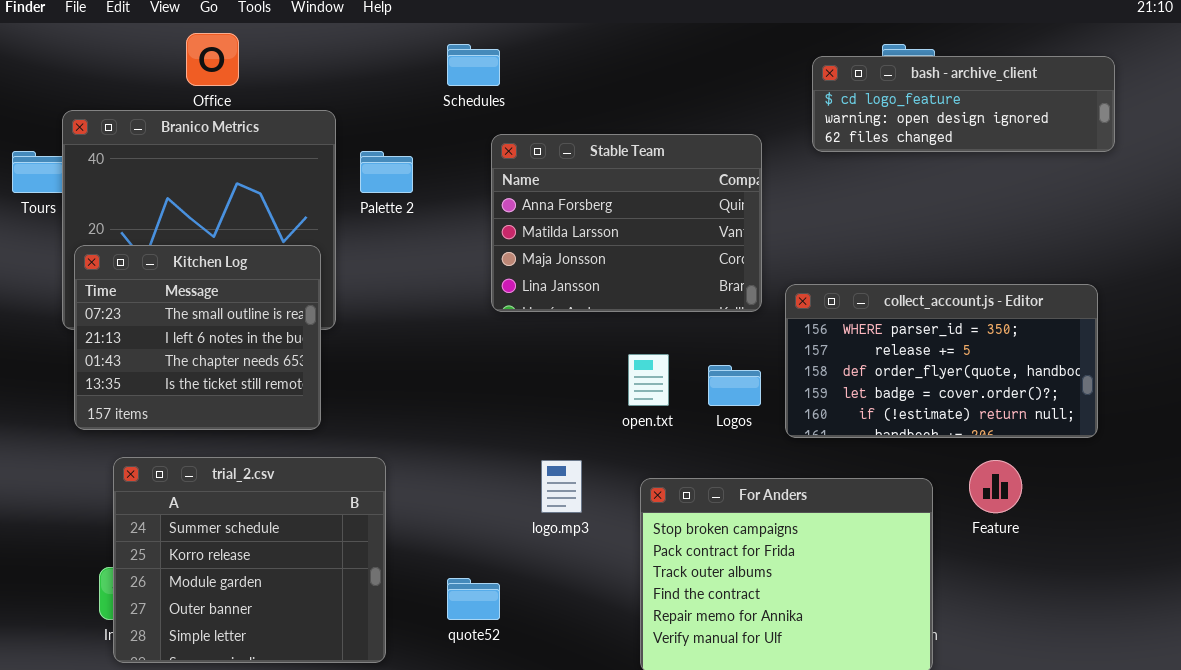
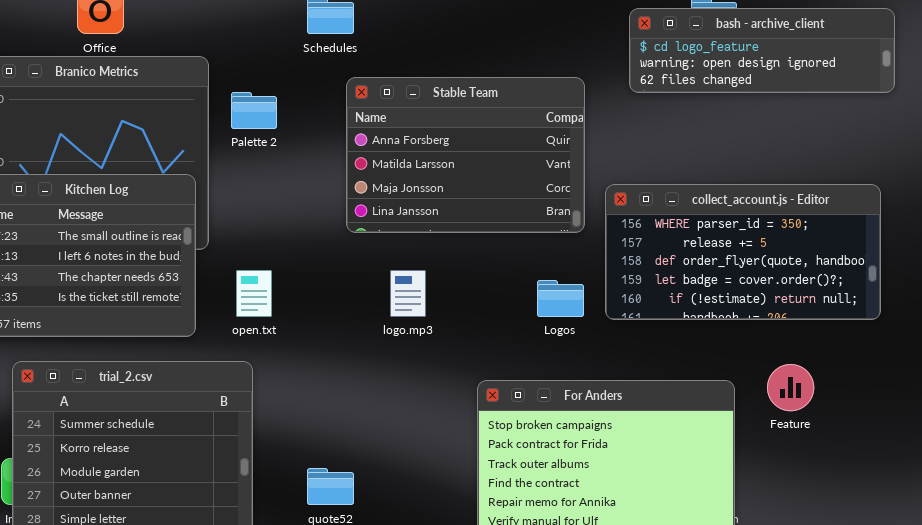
collect_account.js - Editor: [785,284,1098,438] -> [605,184,881,320], moved
open.txt: [628,354,669,406] -> [236,270,272,317], moved
logo.mp3: [541,460,582,513] -> [390,270,426,317], moved

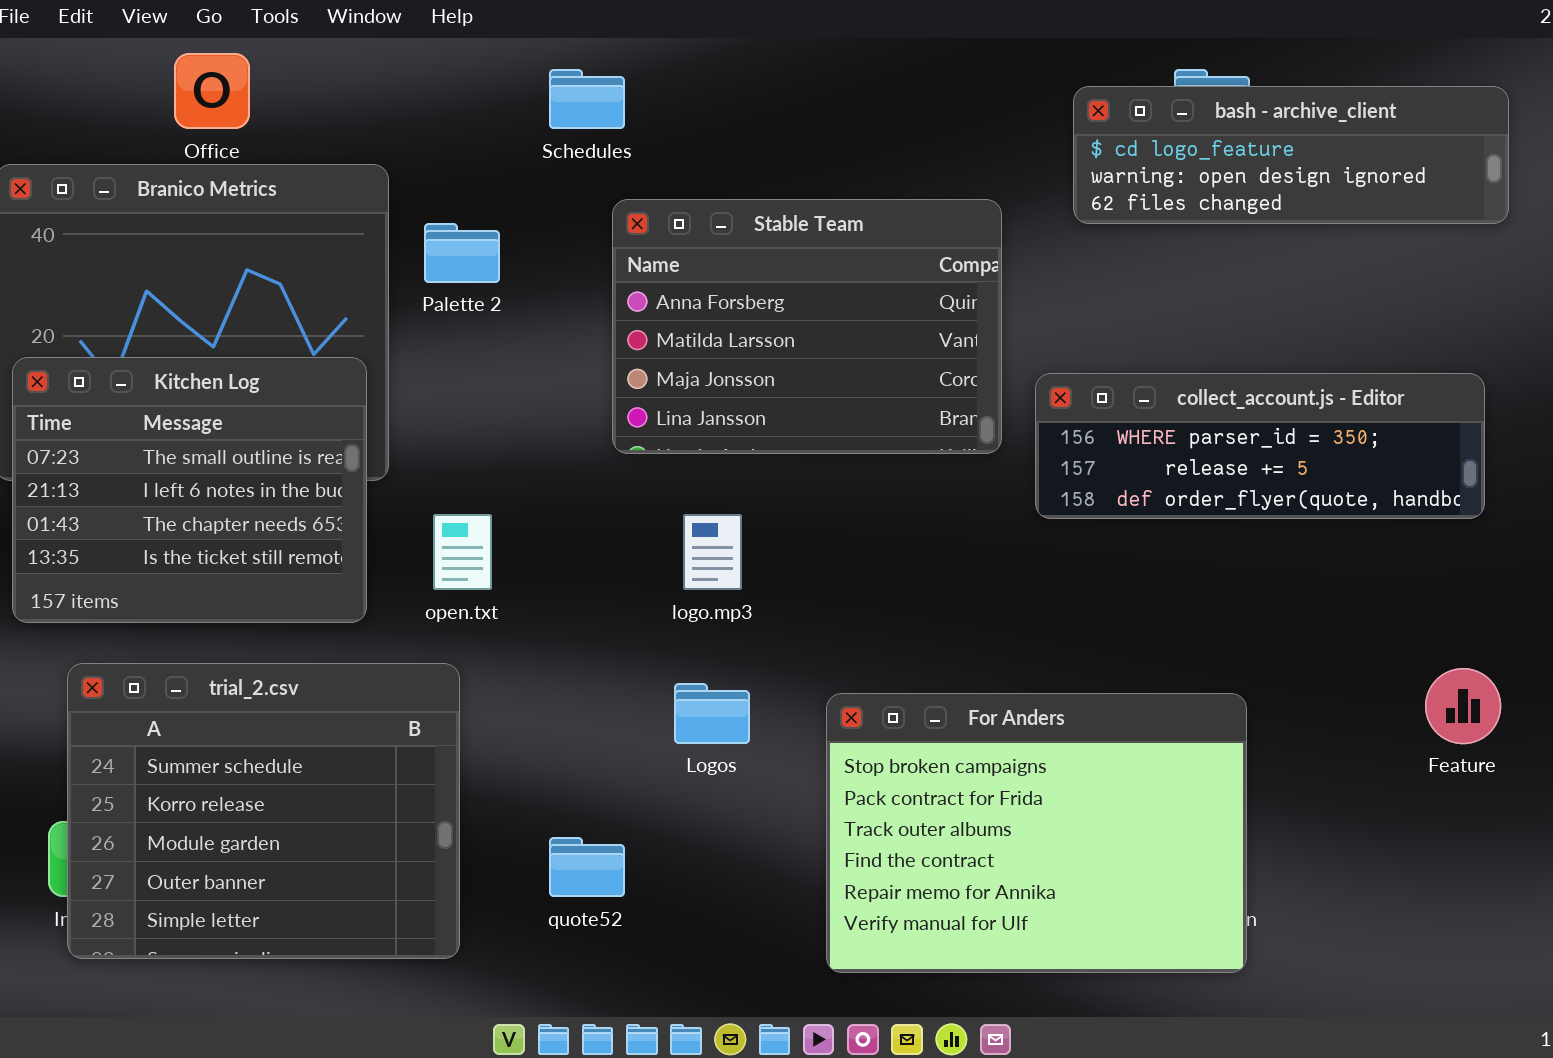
collect_account.js - Editor: [605,184,881,320] -> [1035,373,1485,519], resized
Logos: [537,280,584,317] -> [674,683,750,744], moved
Feature: [767,364,814,411] -> [1425,668,1501,744], moved

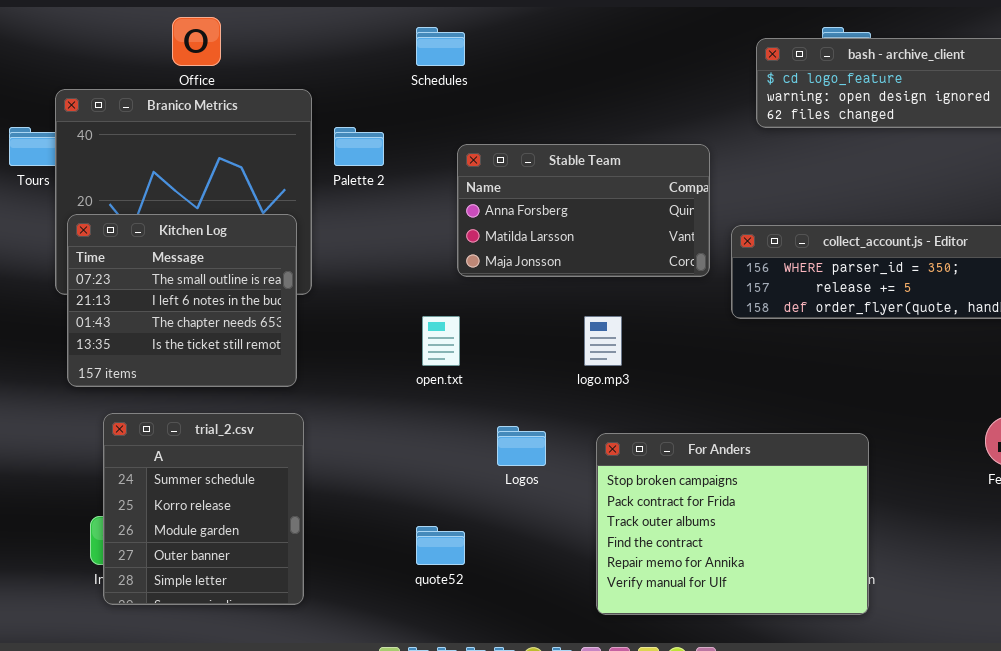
Stable Team: [612,199,1002,454] -> [457,144,710,277], resized
open.txt: [433,514,492,590] -> [422,316,460,366], moved
logo.mp3: [683,514,742,590] -> [584,316,622,366], moved
trial_2.csv: [67,663,460,959] -> [103,413,304,605], resized

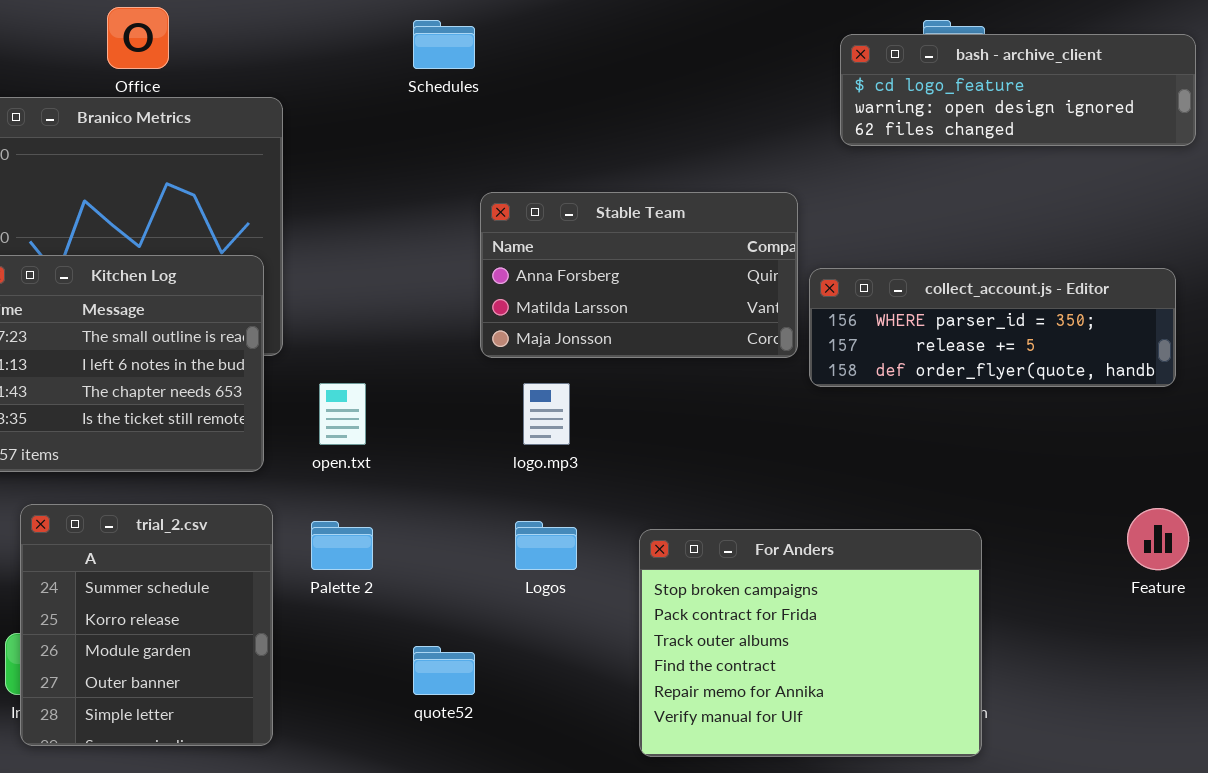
Palette 2: [334,127,384,166] -> [311,521,373,570], moved
Stable Team: [457,144,710,277] -> [480,192,798,358], moved
open.txt: [422,316,460,366] -> [319,383,366,445], moved
logo.mp3: [584,316,622,366] -> [523,383,570,445], moved

